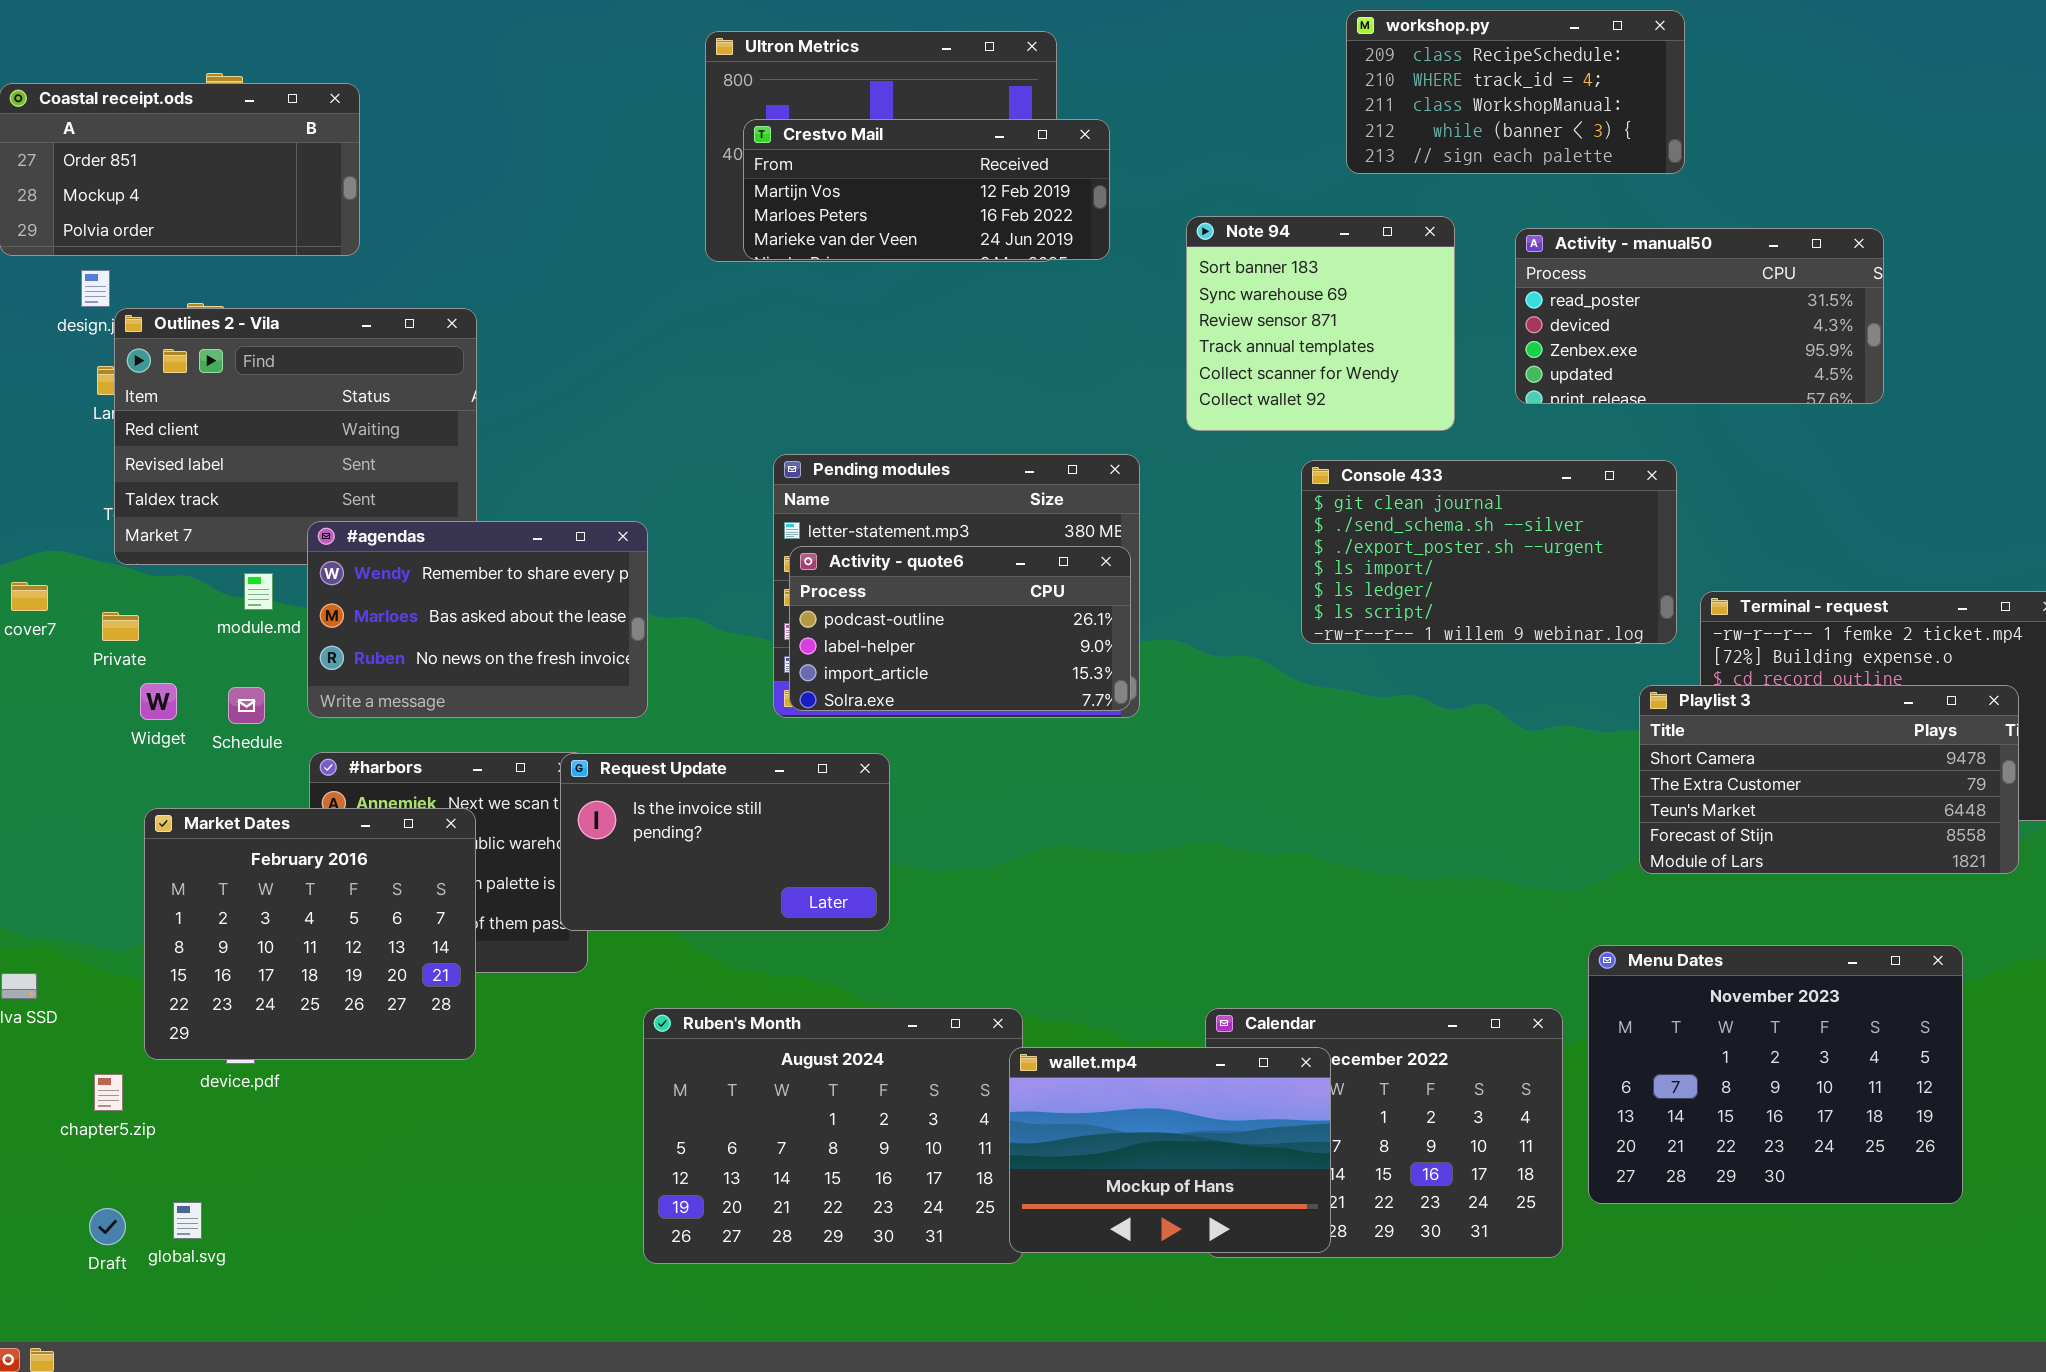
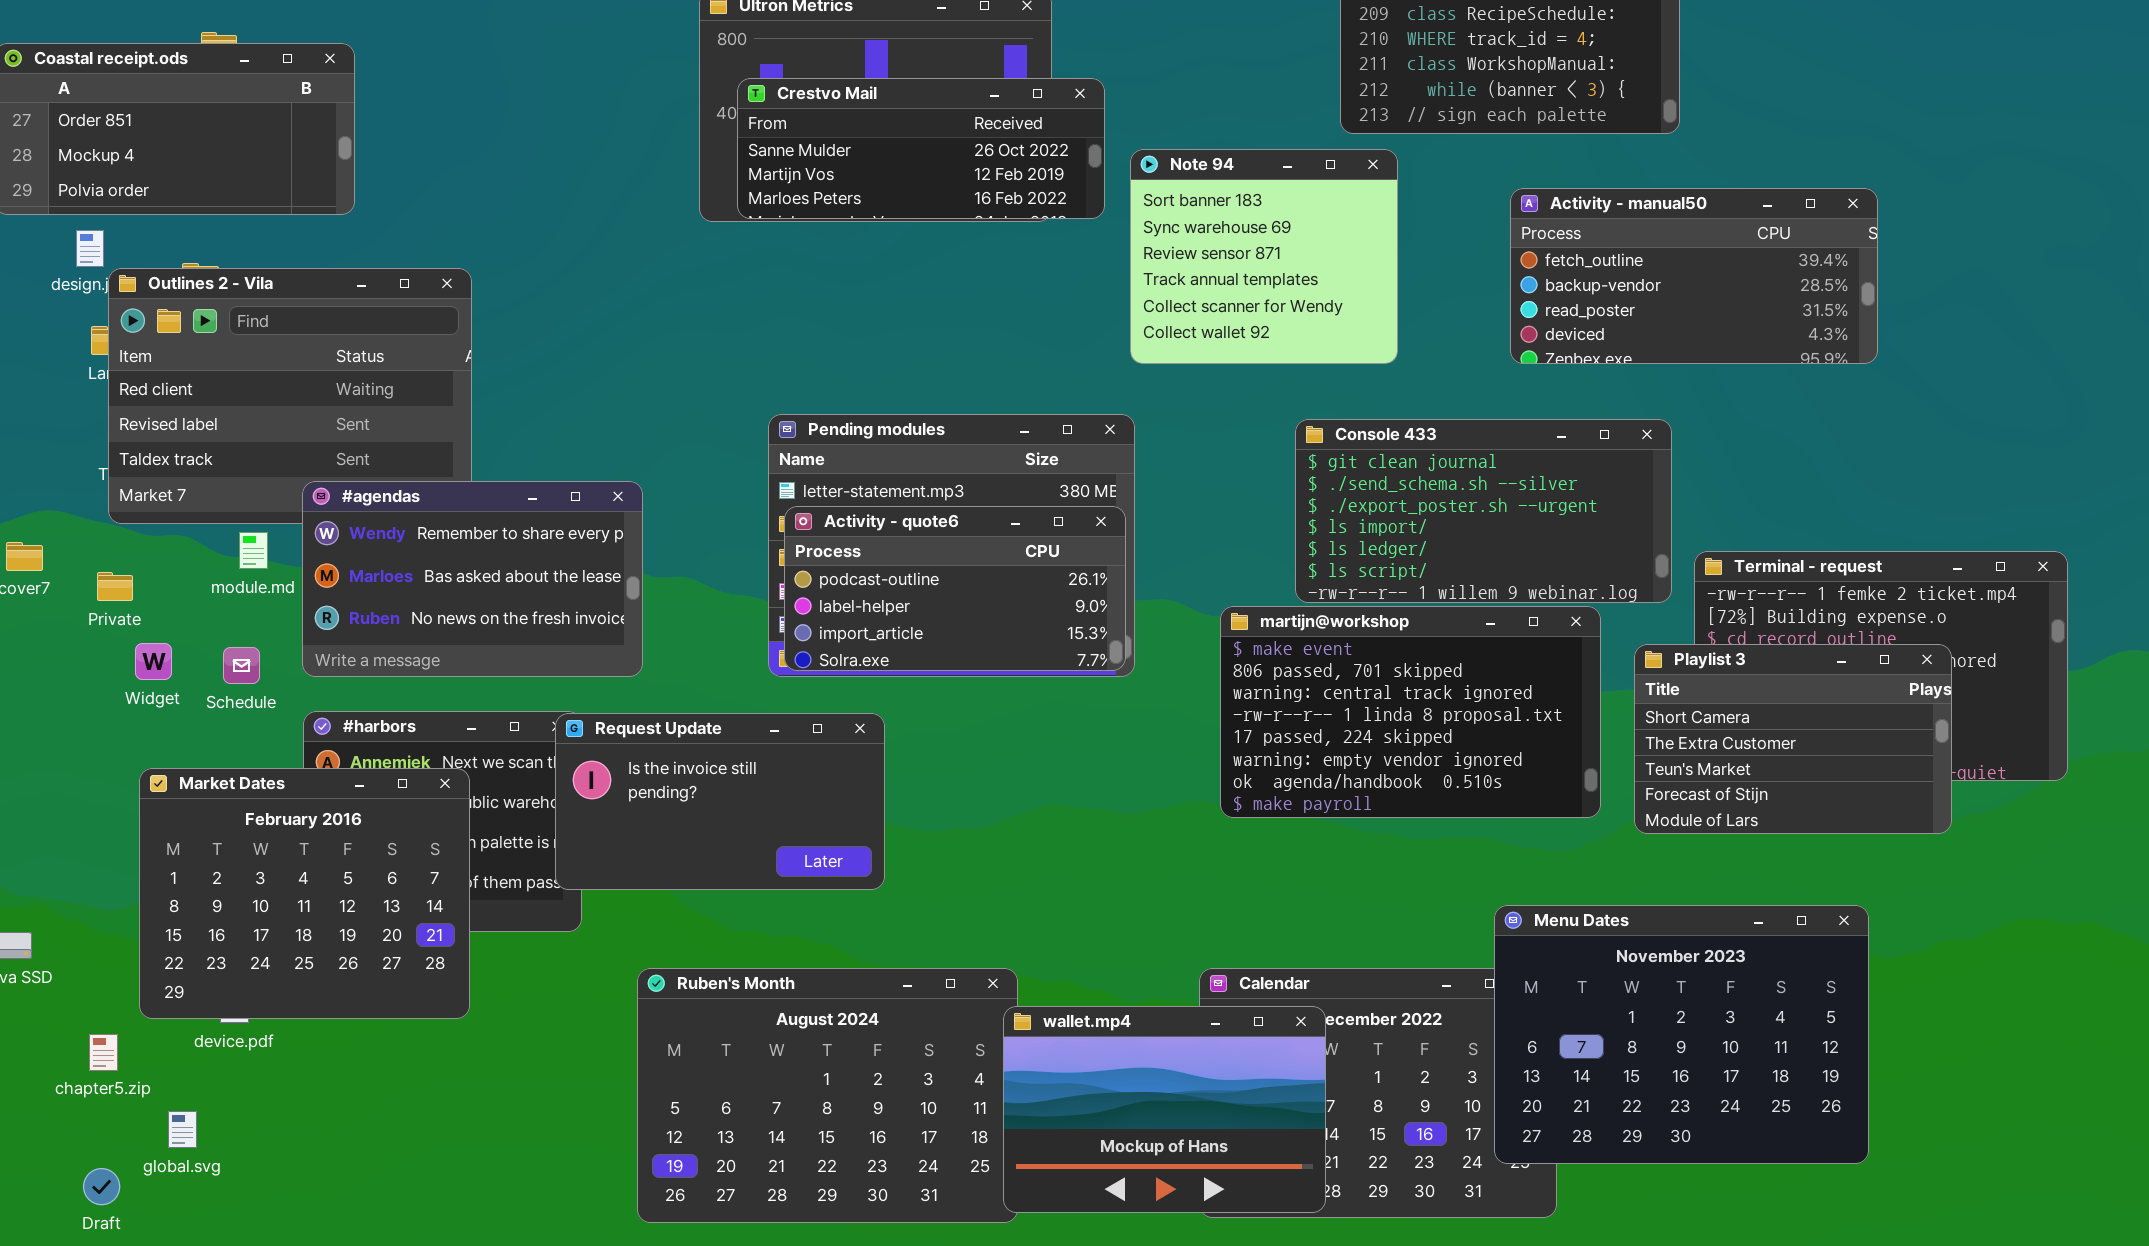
Crestvo Mail: [743,119,1110,260] -> [737,78,1105,219], scrolled up 1 row
Note 94: [1186,216,1455,431] -> [1130,149,1398,364], moved
Activity - manual50: [1515,228,1884,404] -> [1510,188,1878,364], scrolled up 2 rows
martijn@workshop: none -> [1220,606,1601,818], opened
Playlist 3: [1639,685,2019,874] -> [1634,644,1952,834], resized
Menu Dates: [1588,945,1963,1204] -> [1494,905,1869,1164], moved
global.svg: [173,1202,202,1239] -> [168,1111,197,1148], moved

